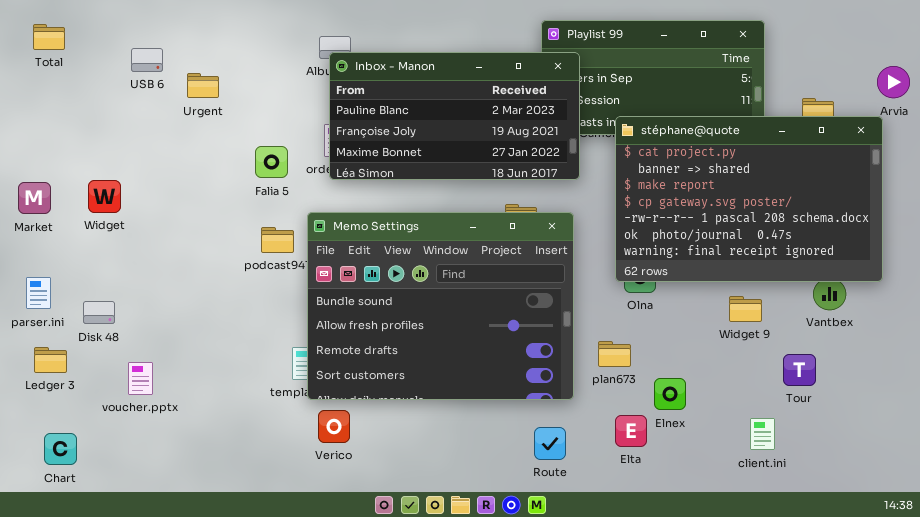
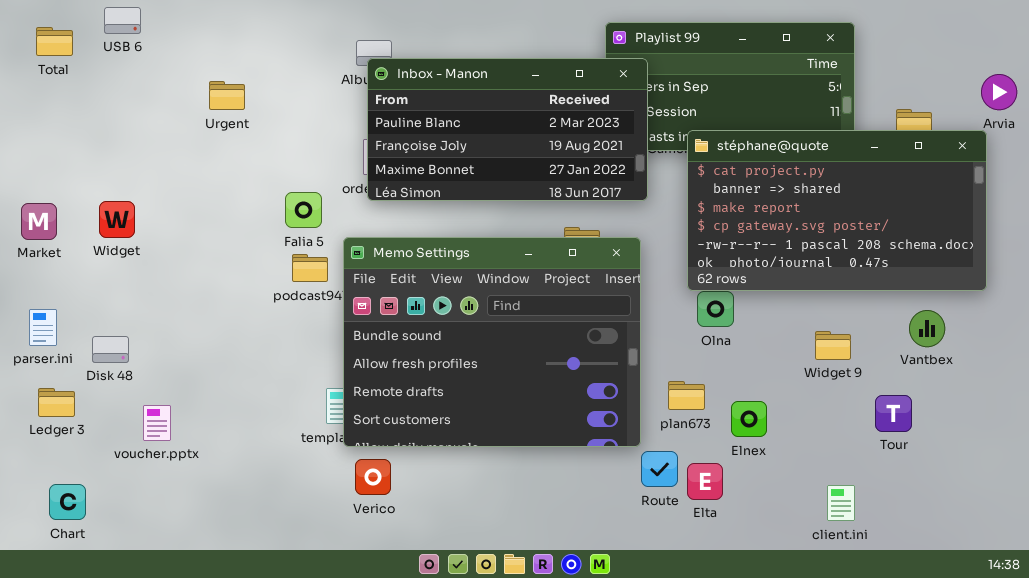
USB 6: [131,48,163,72] -> [104,7,141,34], moved
stéphane@quote: [615,116,883,282] -> [687,130,987,291], resized
Falia 5: [255,146,288,178] -> [285,192,322,228], moved
Elnex: [654,378,686,410] -> [731,401,767,437], moved
client.ini: [750,418,775,450] -> [827,485,855,521], moved
Route: [534,427,566,460] -> [641,451,678,487], moved

